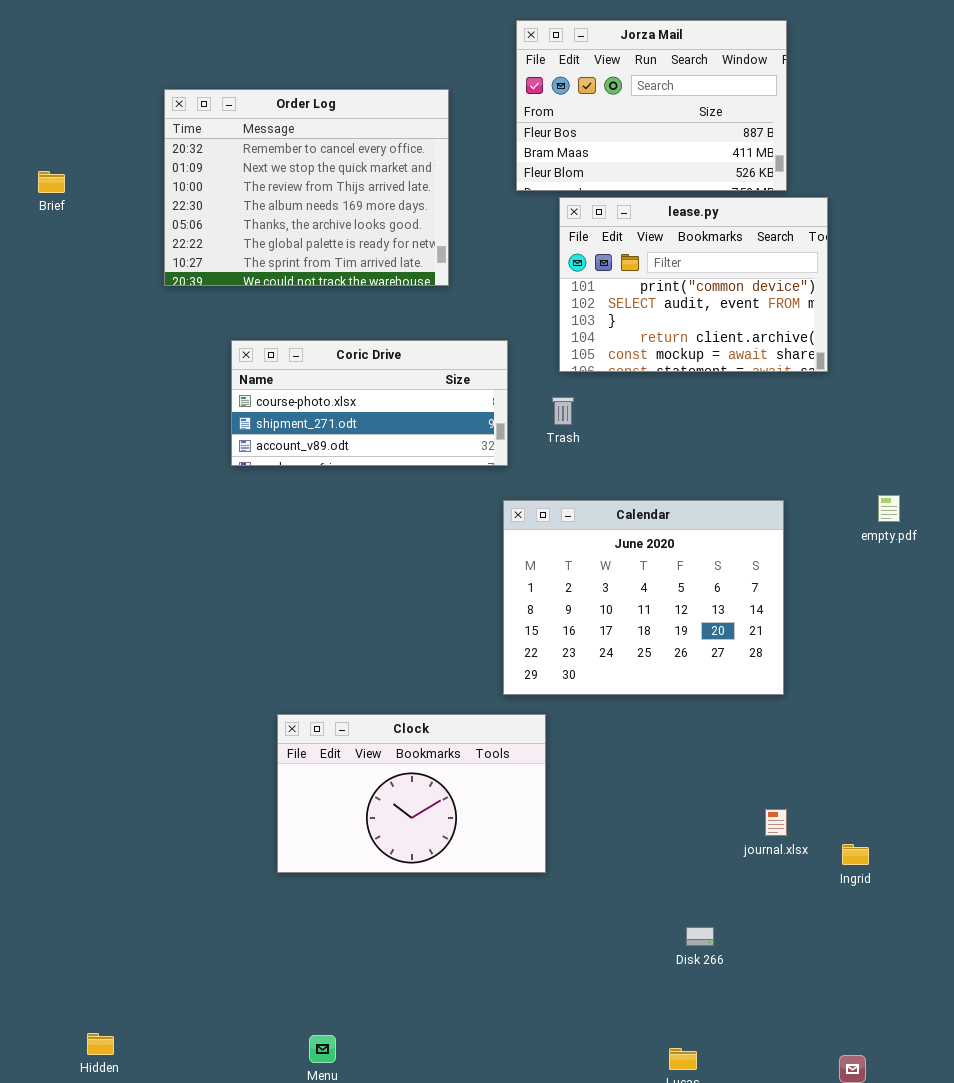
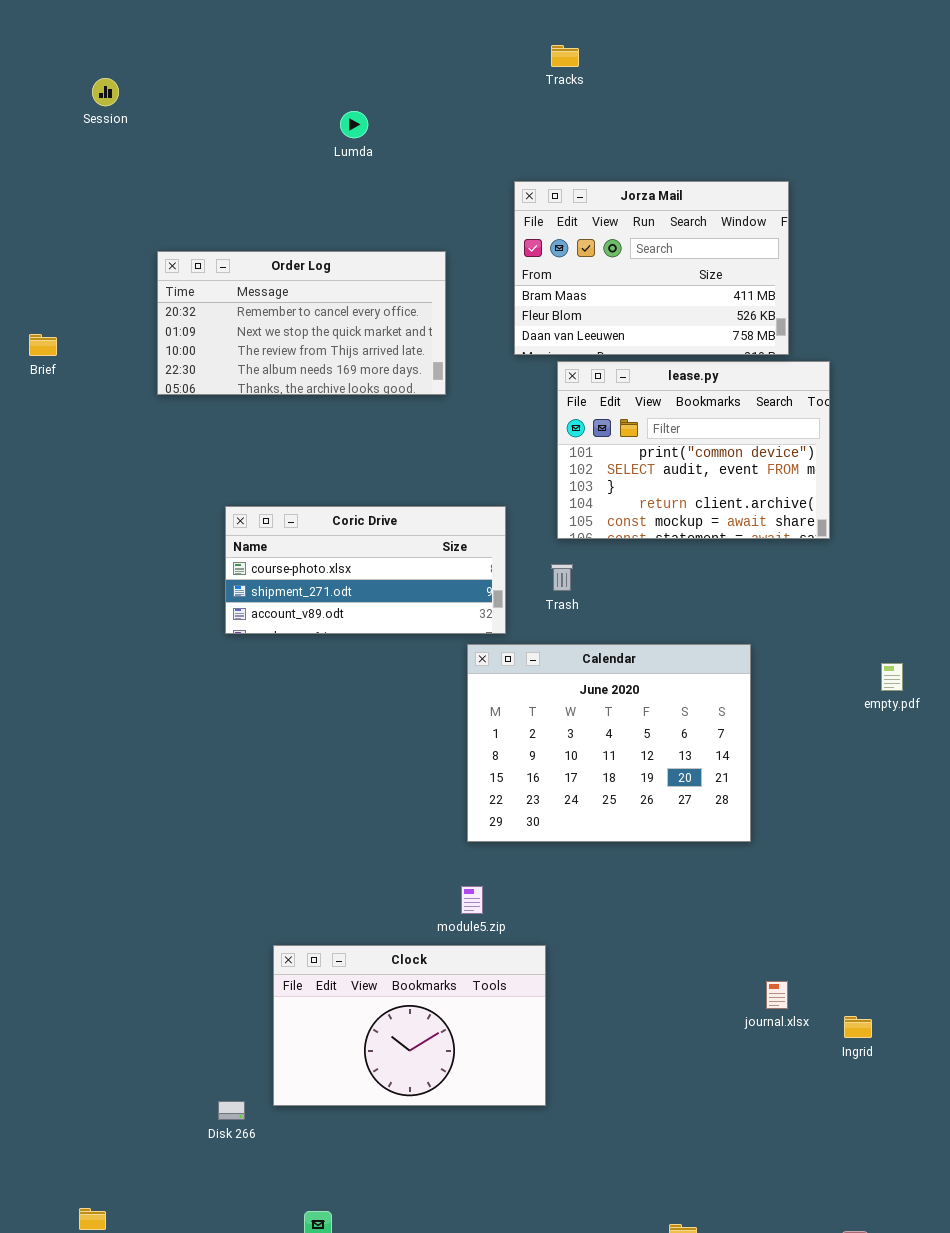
Jorza Mail: [516,20,787,191] -> [514,181,789,355], scrolled down 1 row
Order Log: [164,89,449,286] -> [157,251,446,395], resized
Calendar: [503,500,784,695] -> [467,644,751,842], moved
Clock: [277,714,546,873] -> [273,945,546,1106], moved
Disk 266: [686,927,714,946] -> [218,1101,245,1120], moved

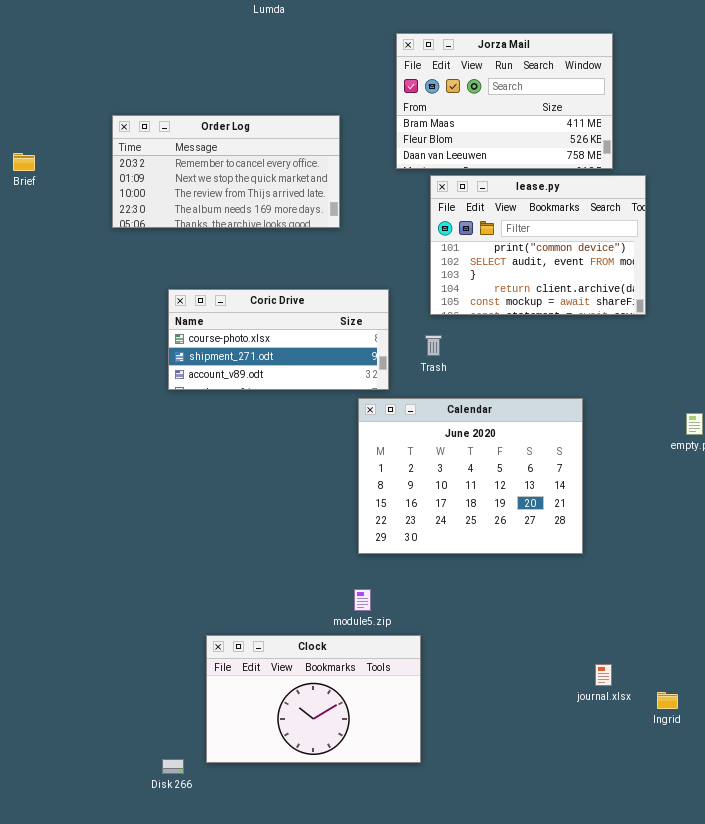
Order Log: [157,251,446,395] -> [112,115,340,228], moved

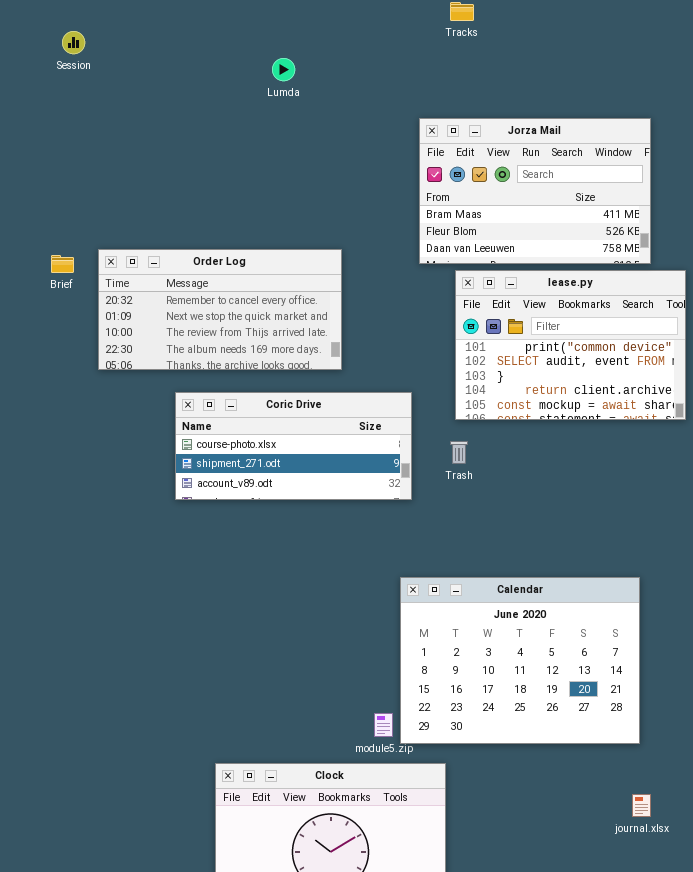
Order Log: [112,115,340,228] -> [98,249,342,370], moved
Brief: [13,153,35,171] -> [51,255,74,273], moved
Calendar: [358,398,583,554] -> [400,577,640,744], moved

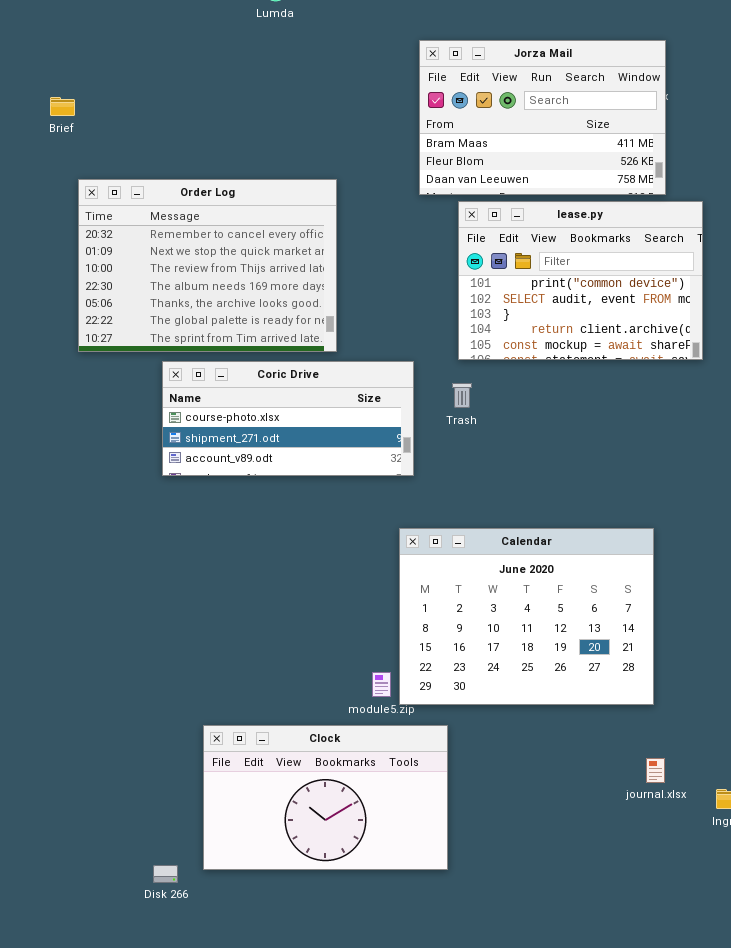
Order Log: [98,249,342,370] -> [78,179,337,352], resized
Brief: [51,255,74,273] -> [50,97,75,116], moved
Coric Drive: [175,392,412,500] -> [162,361,414,476], moved

